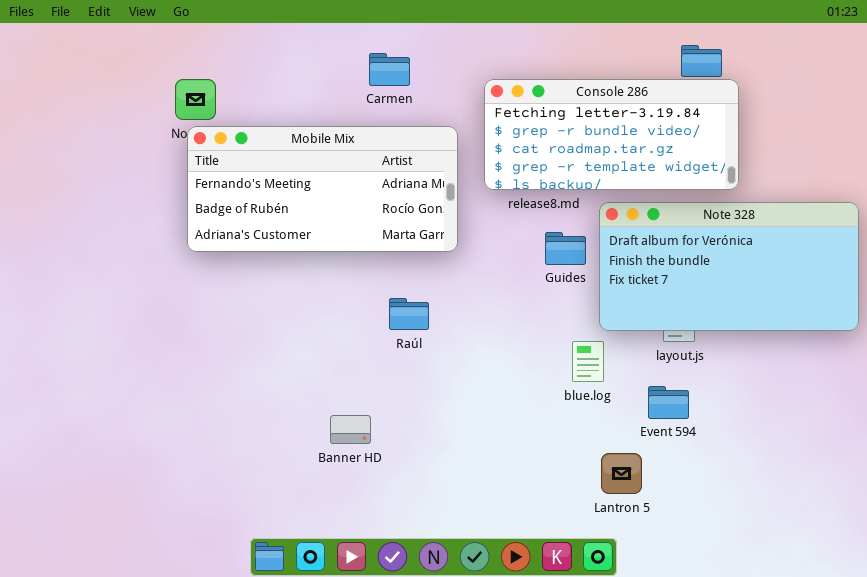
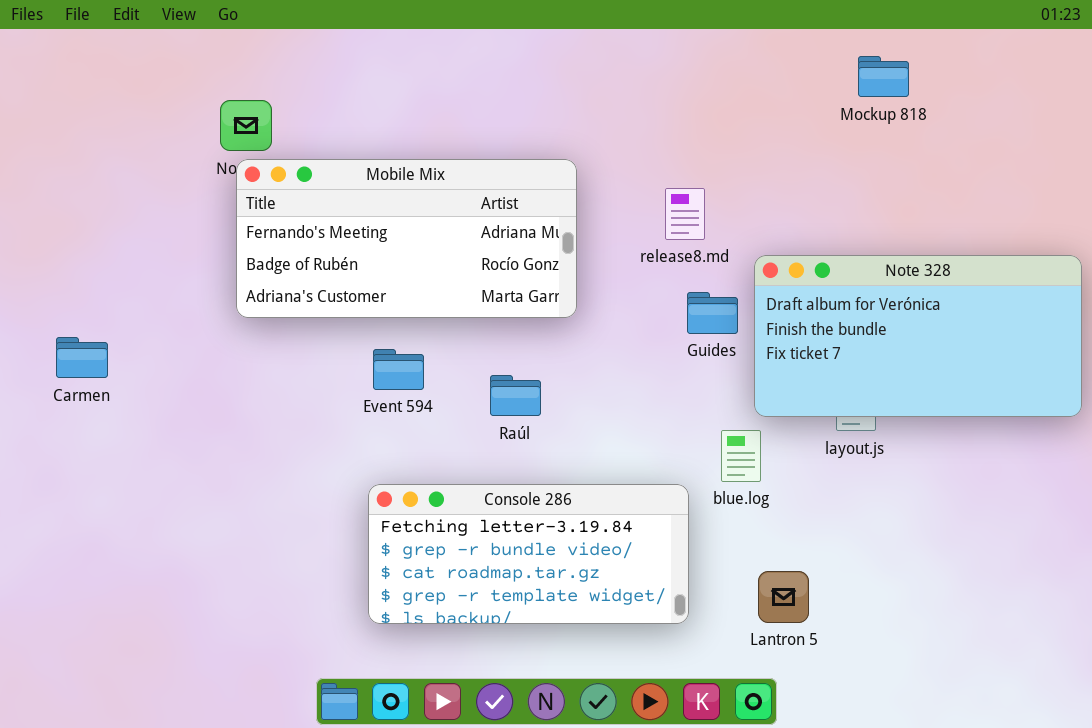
Carmen: [369,53,410,86] -> [56,337,108,378], moved
Console 286: [484,79,739,190] -> [368,484,689,624], moved
Event 594: [648,386,689,419] -> [373,349,424,390], moved

